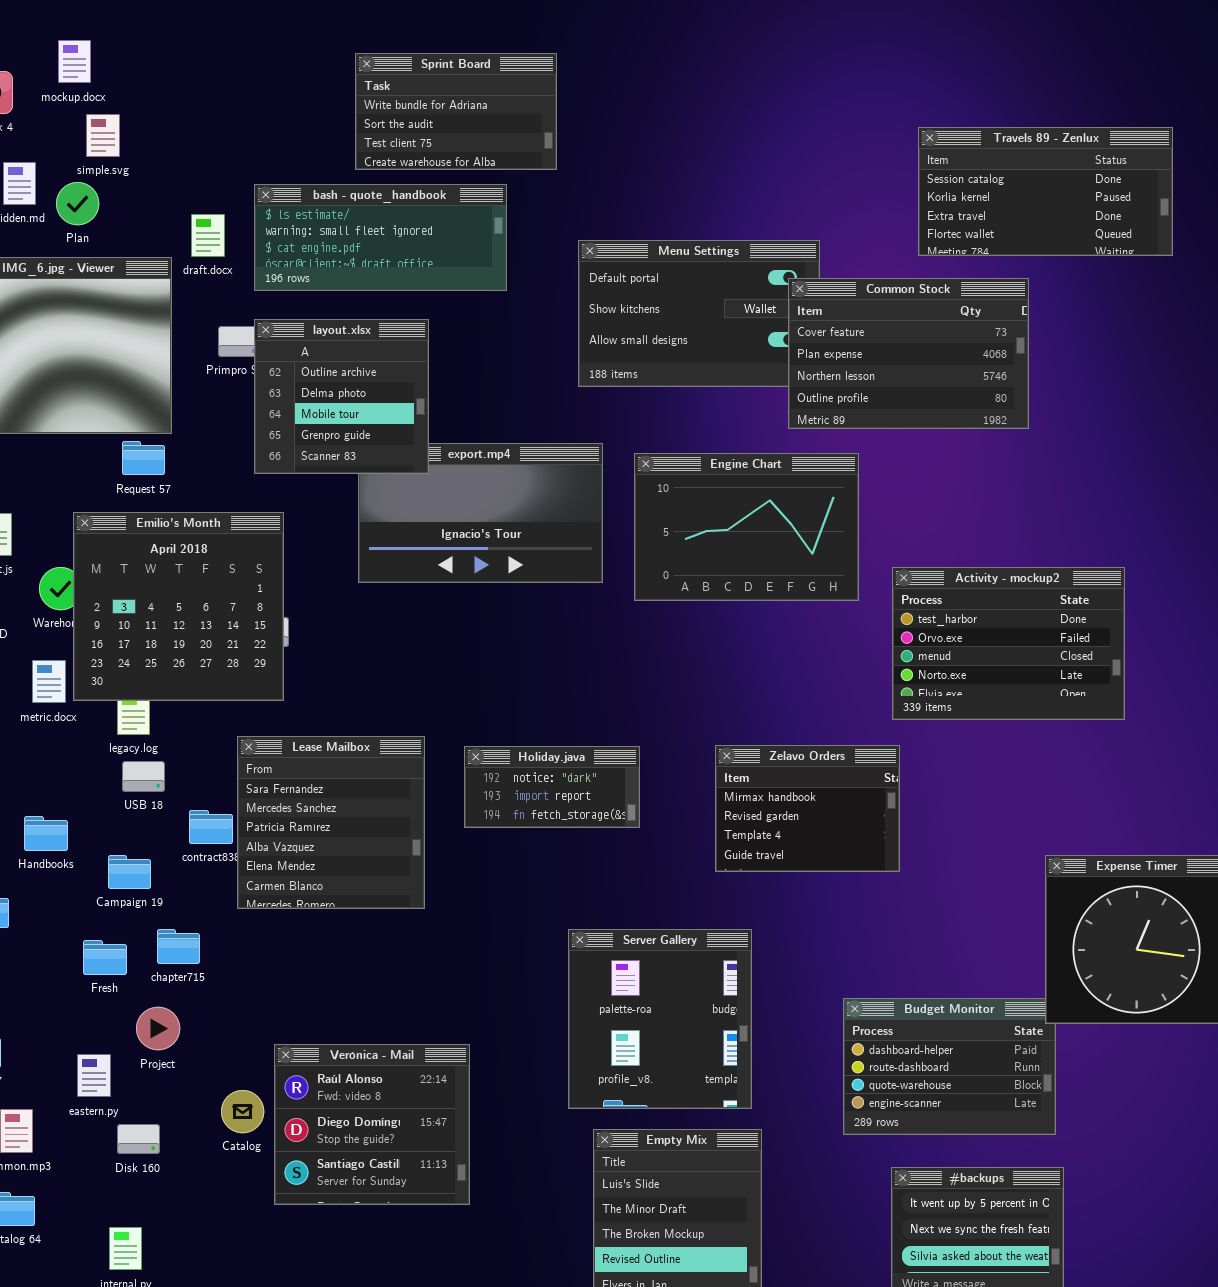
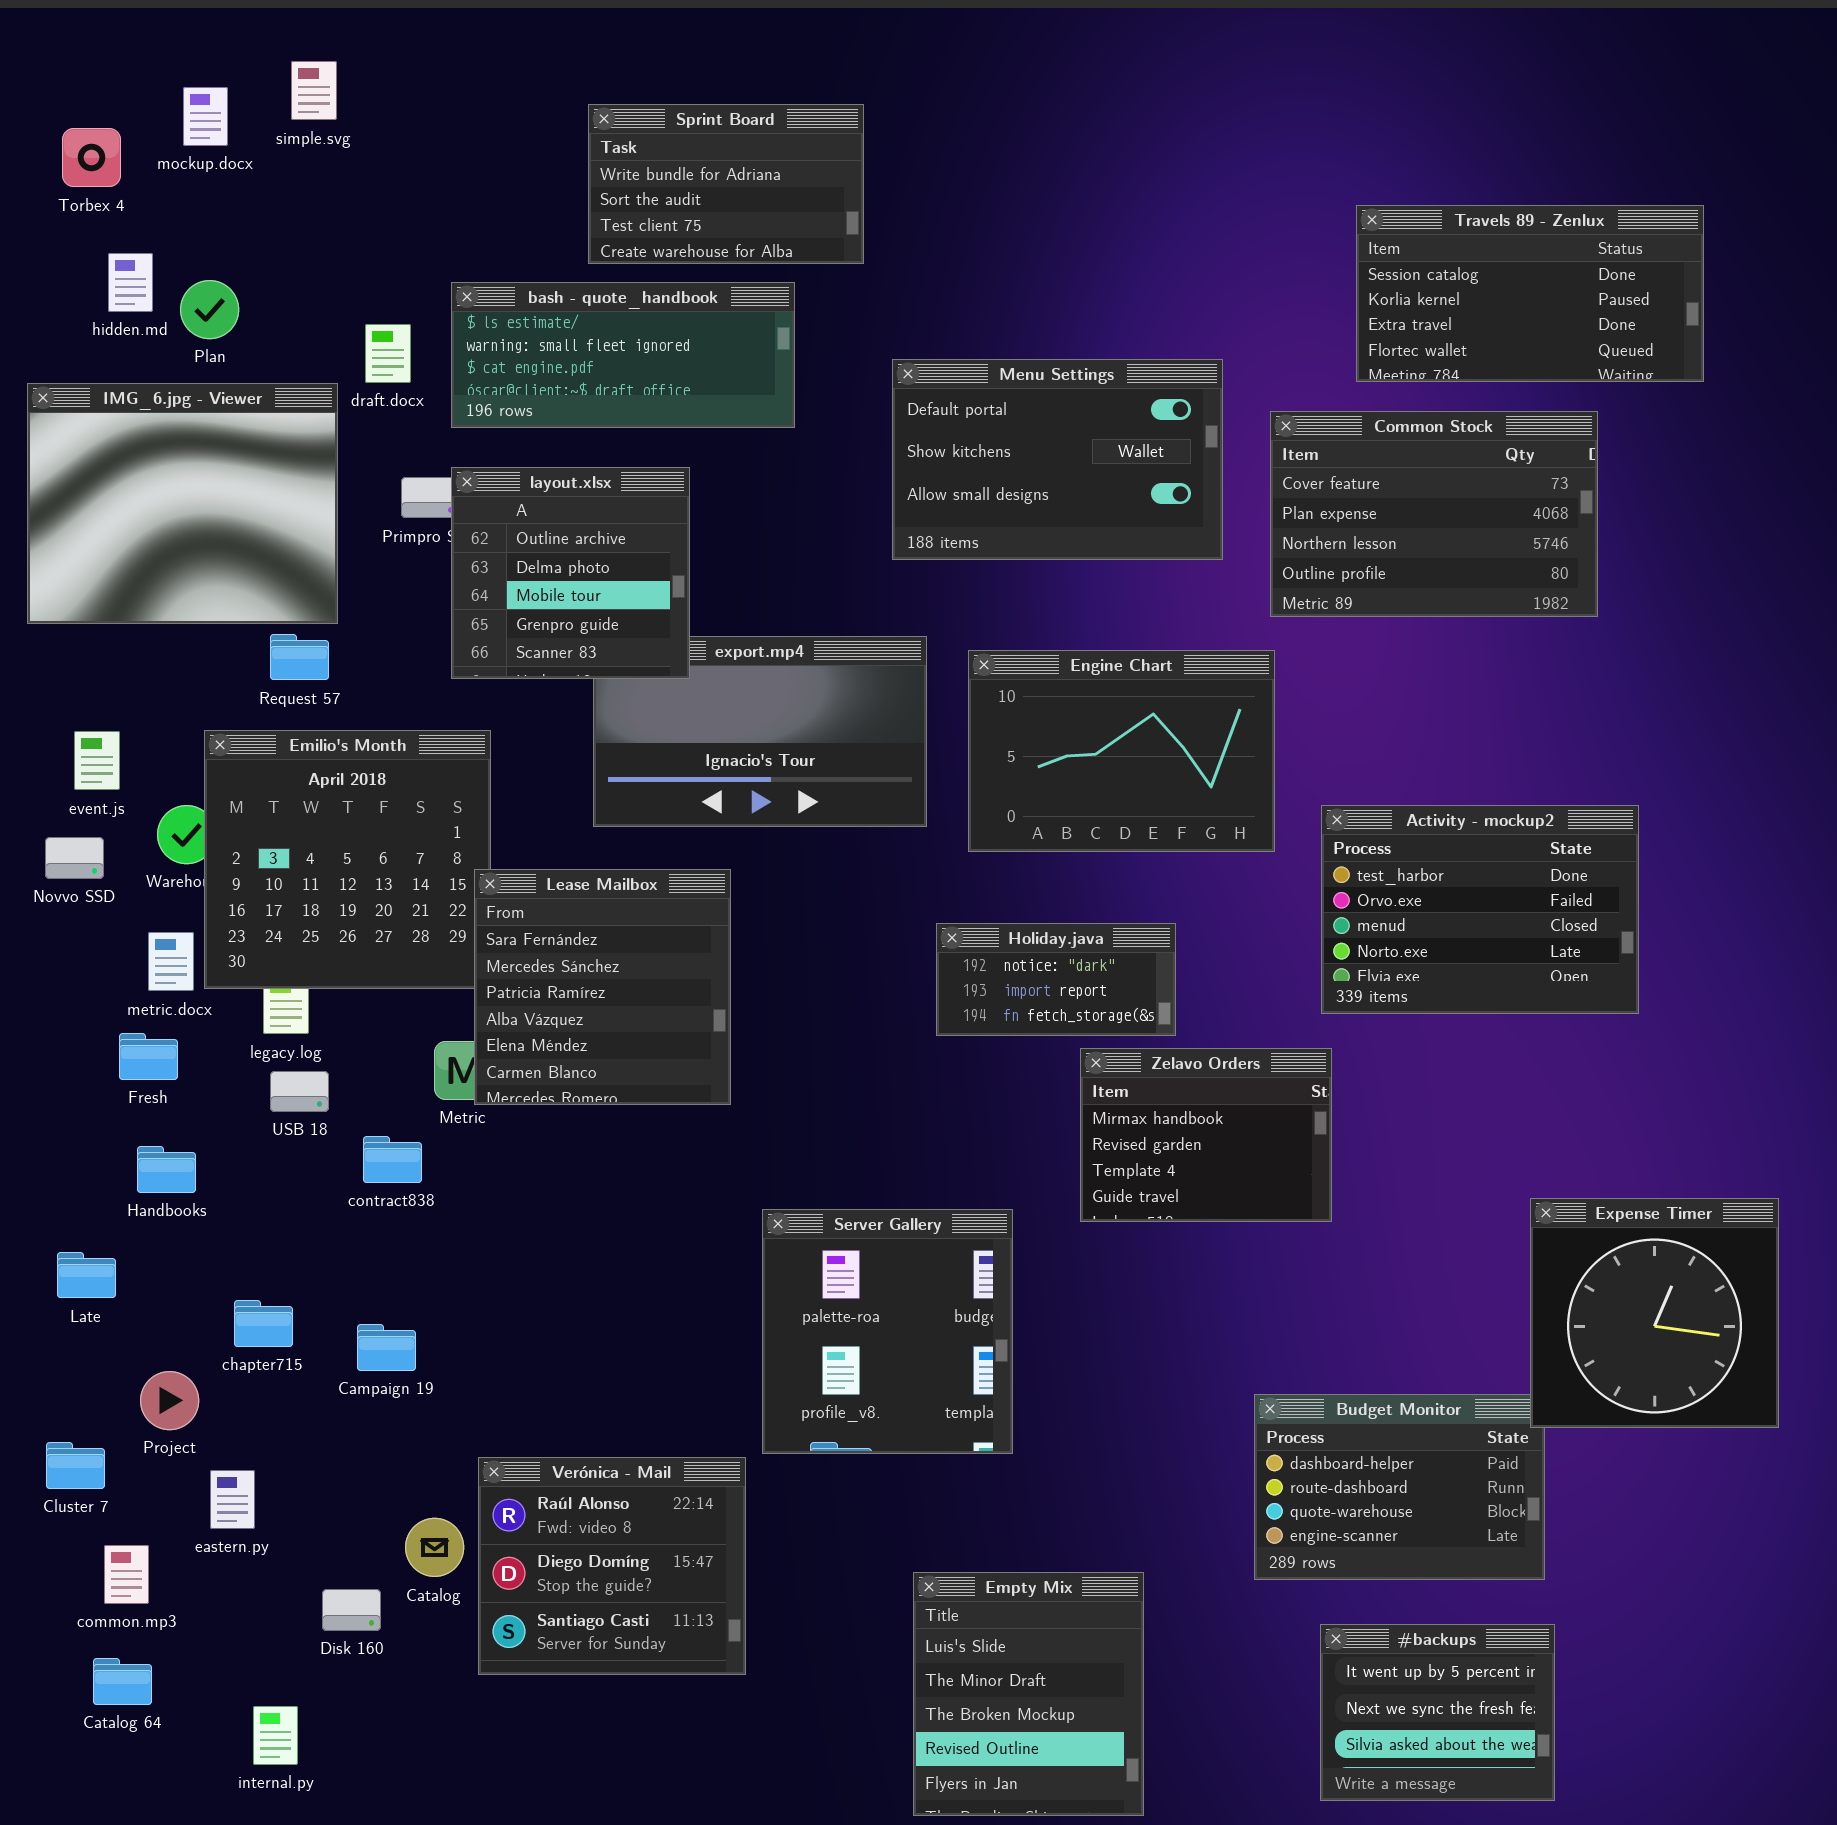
simple.svg: [86,114,120,157] -> [291,61,337,120], moved
Common Stock: [788,278,1029,429] -> [1270,411,1598,617], moved
Lease Mailbox: [237,736,425,909] -> [474,869,731,1105], moved
Holiday.java: [464,746,640,828] -> [936,923,1176,1036], moved
Campaign 19: [108,855,151,889] -> [357,1324,416,1371], moved
chapter715: [157,929,200,964] -> [234,1300,293,1347], moved
Server Gallery: [568,929,752,1109] -> [762,1209,1013,1454], moved
Fresh: [83,940,127,975] -> [119,1033,178,1080], moved
Project: [136,1007,180,1050] -> [140,1371,199,1430], moved
Disk 160: [117,1124,160,1154] -> [322,1589,381,1631], moved

